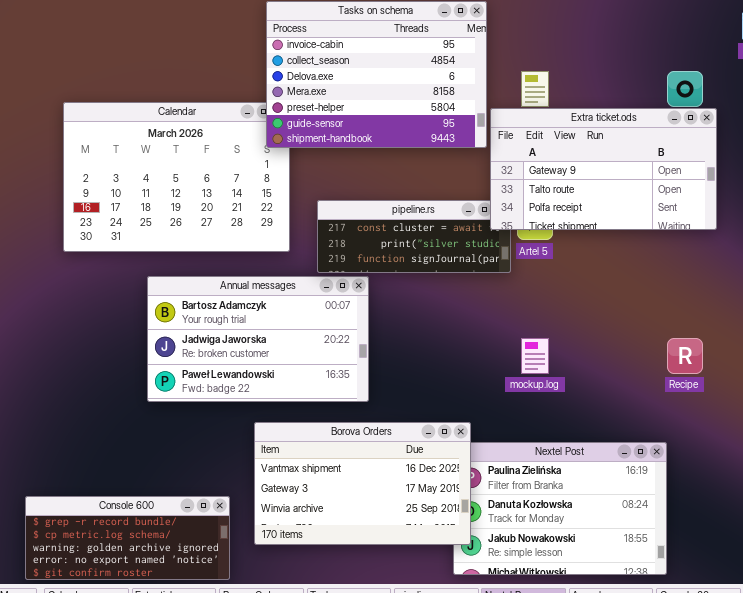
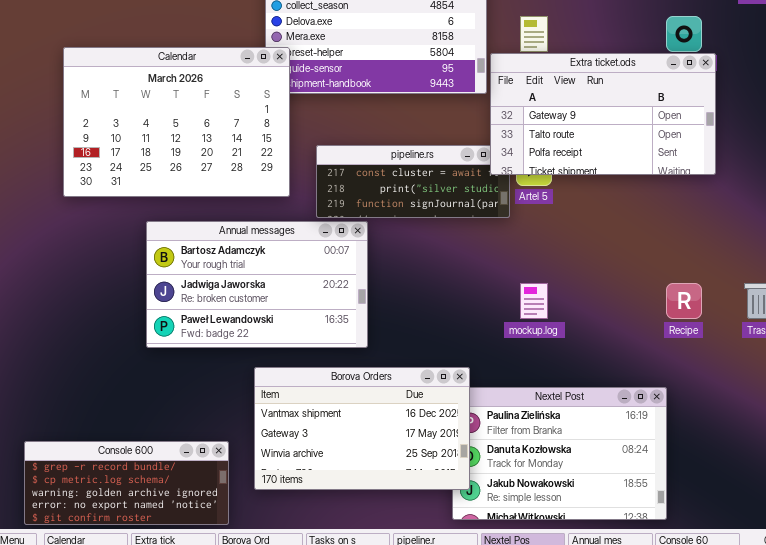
Calendar: [63,102,290,252] -> [63,47,290,197], raised

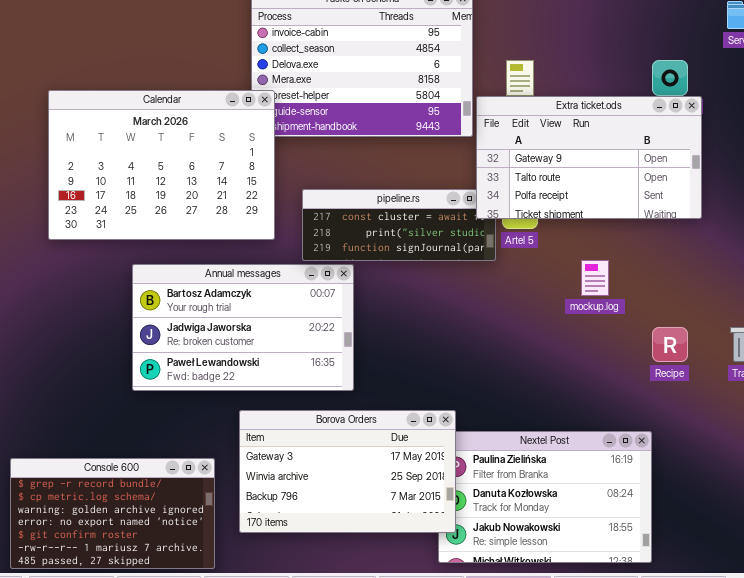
mockup.log: [520,283,548,319] -> [581,260,609,296], moved
Borova Orders: [254,367,470,490] -> [239,410,456,533], scrolled down 1 row
Console 600: [24,441,229,525] -> [10,458,215,569], resized

